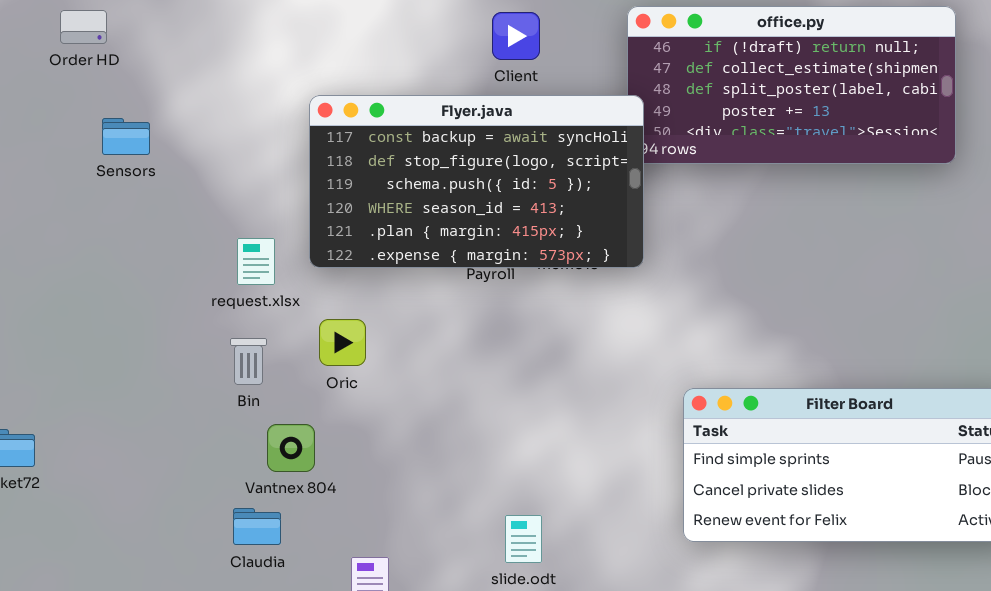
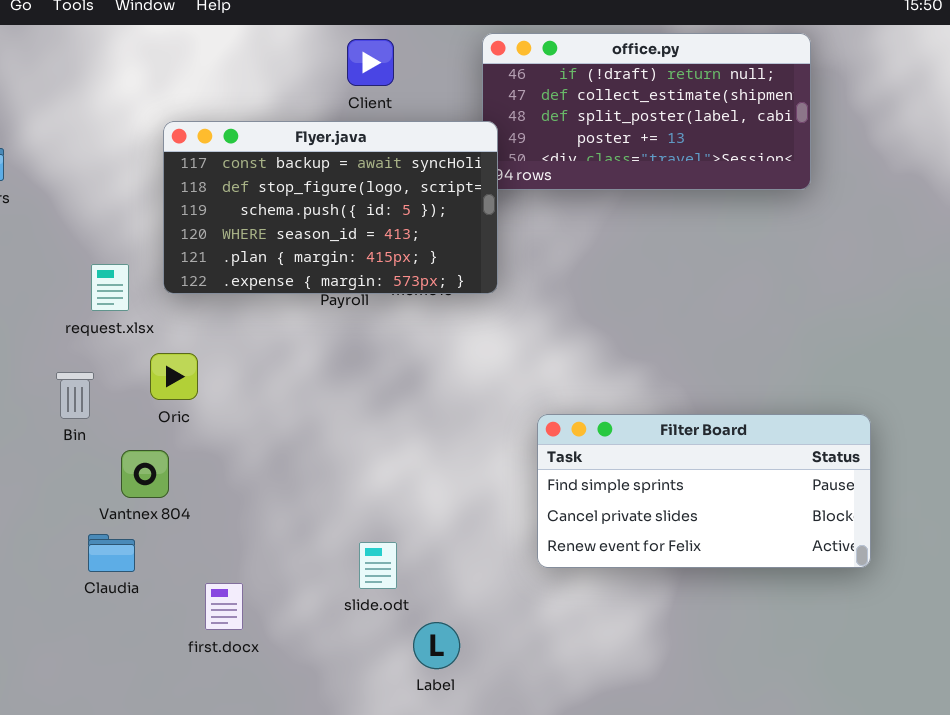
Oric: [319,319,366,366] -> [150,353,198,400], moved
Bin: [230,338,267,385] -> [56,372,94,419], moved

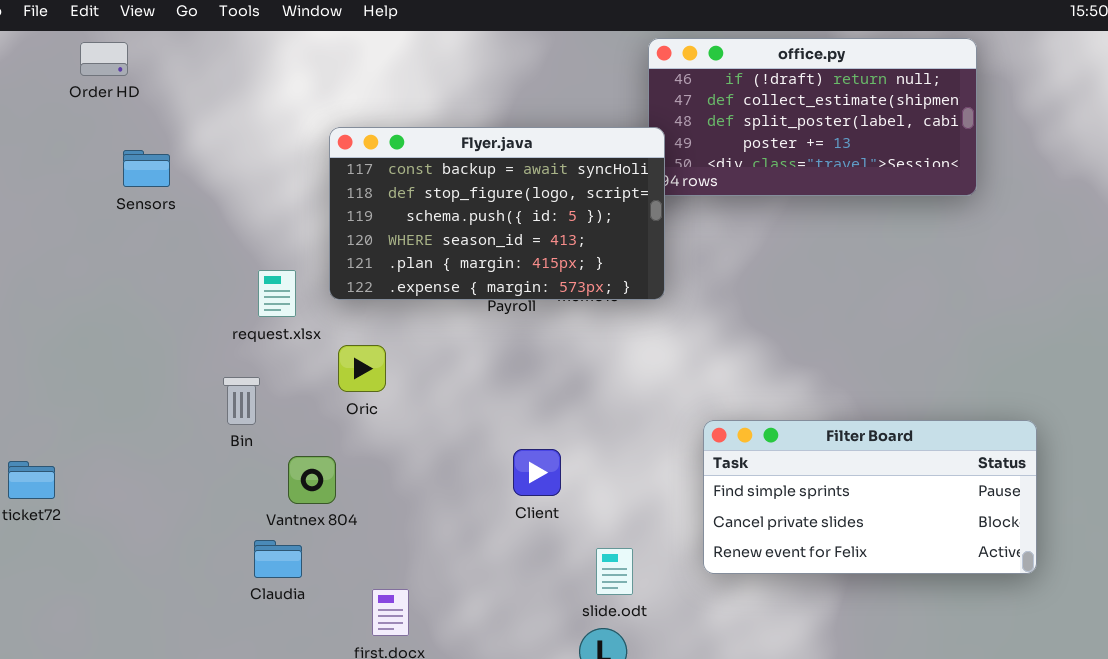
Client: [347,39,394,86] -> [513,449,561,496], moved
Oric: [150,353,198,400] -> [338,345,386,392], moved
slide.odt: [359,542,397,589] -> [596,548,633,595], moved

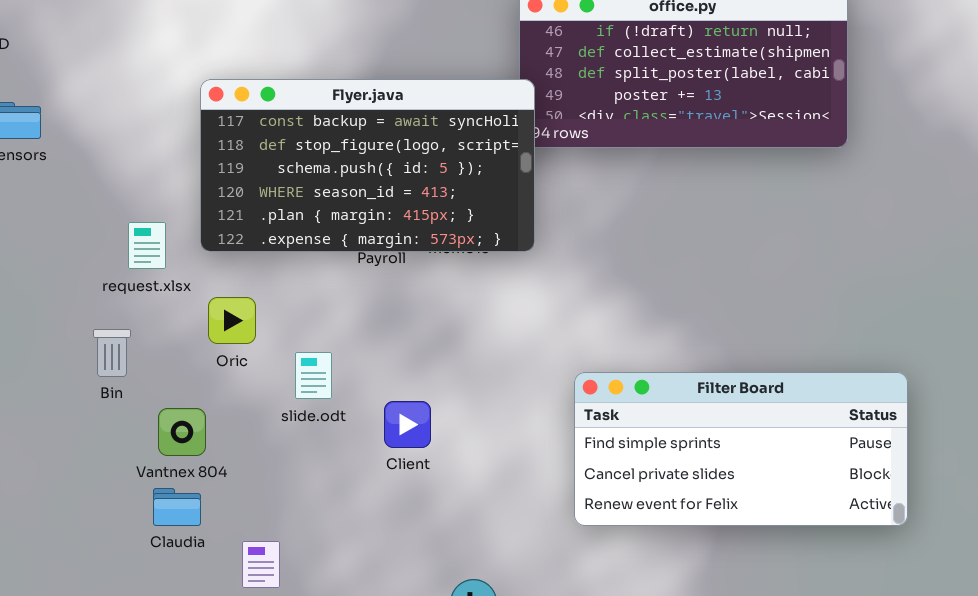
Claudia: [254,540,302,578] -> [153,488,201,526], moved
slide.odt: [596,548,633,595] -> [295,352,332,399], moved

